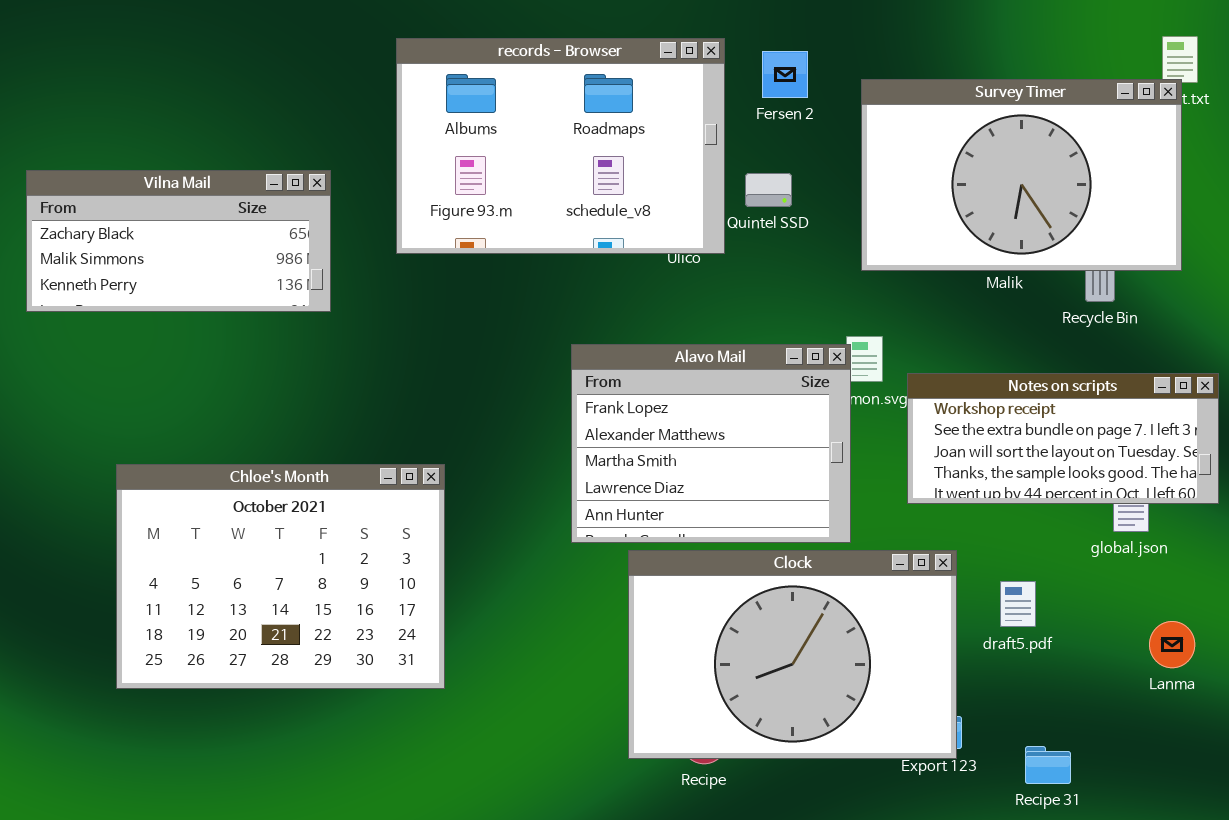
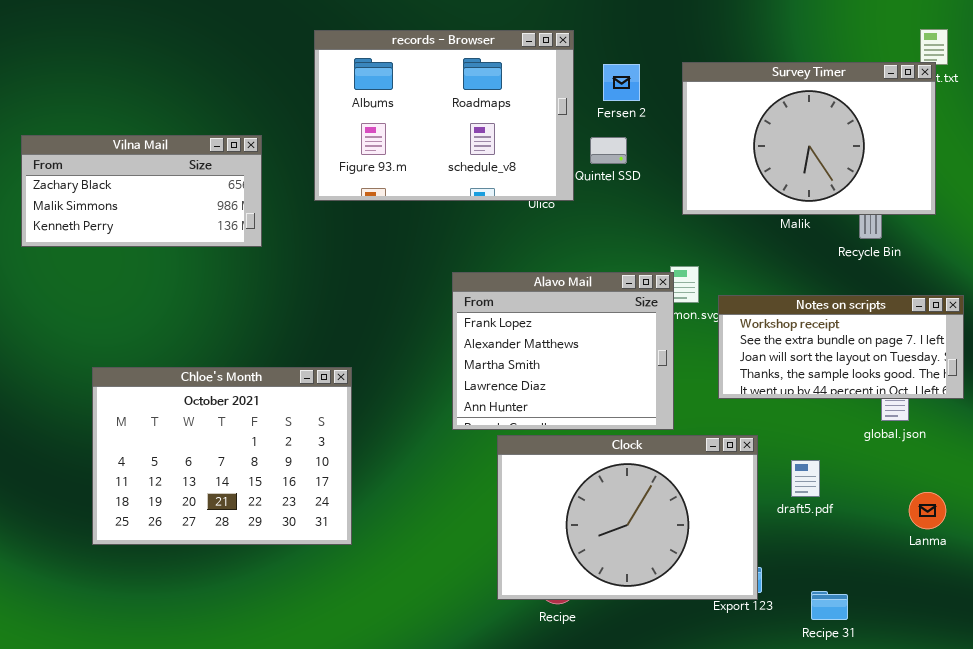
Fersen 2: [762,51,808,98] -> [603,64,640,101], moved

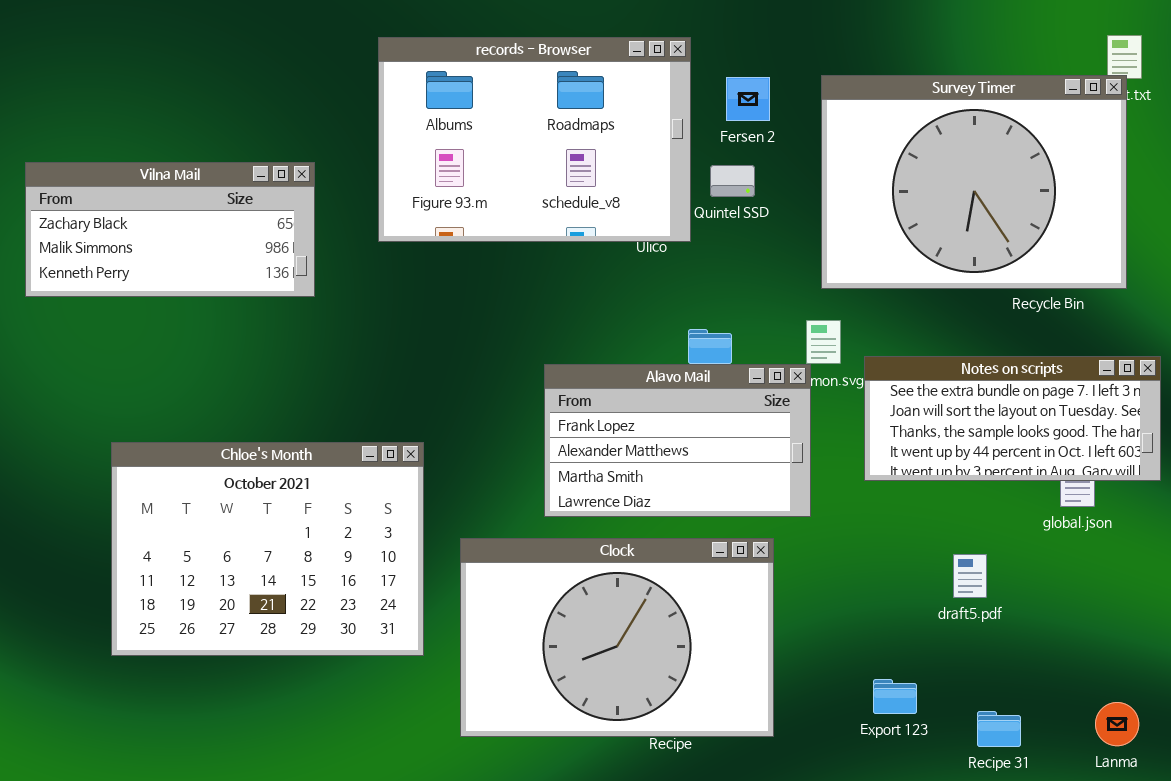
Survey Timer: [682,62,936,215] -> [821,75,1127,289], resized
Alavo Mail: [452,272,674,430] -> [544,364,811,517], resized
Notes on scripts: [718,295,964,399] -> [864,356,1161,481], scrolled down 1 row
Clock: [497,435,758,600] -> [460,538,774,737], moved
Lanma: [909,492,946,529] -> [1095,702,1139,746], moved

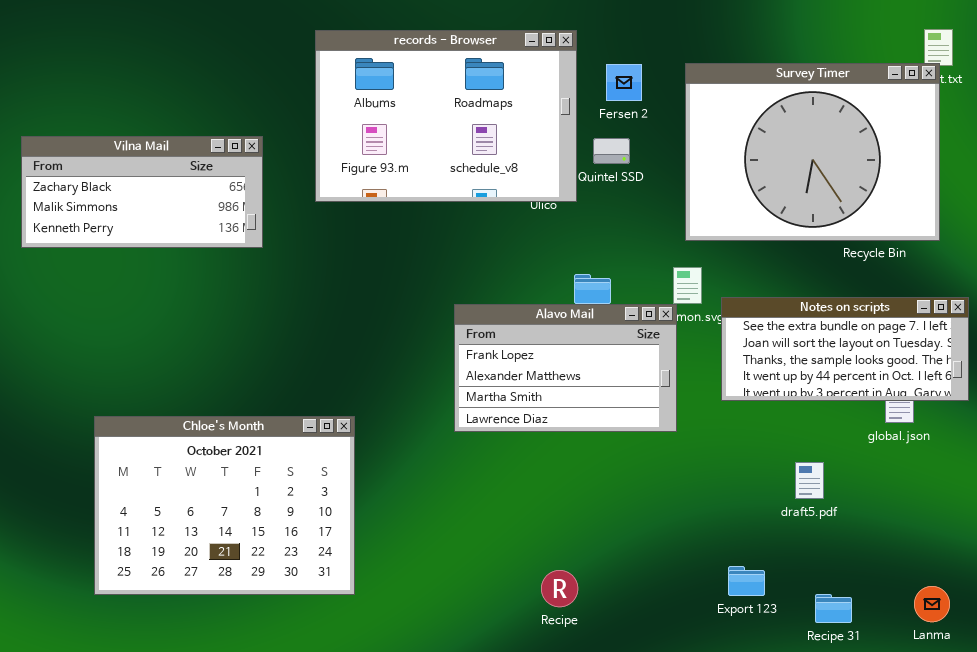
Chloe's Month: [111,442,424,656] -> [94,416,355,595], moved
Clock: [460,538,774,737] -> none, closed

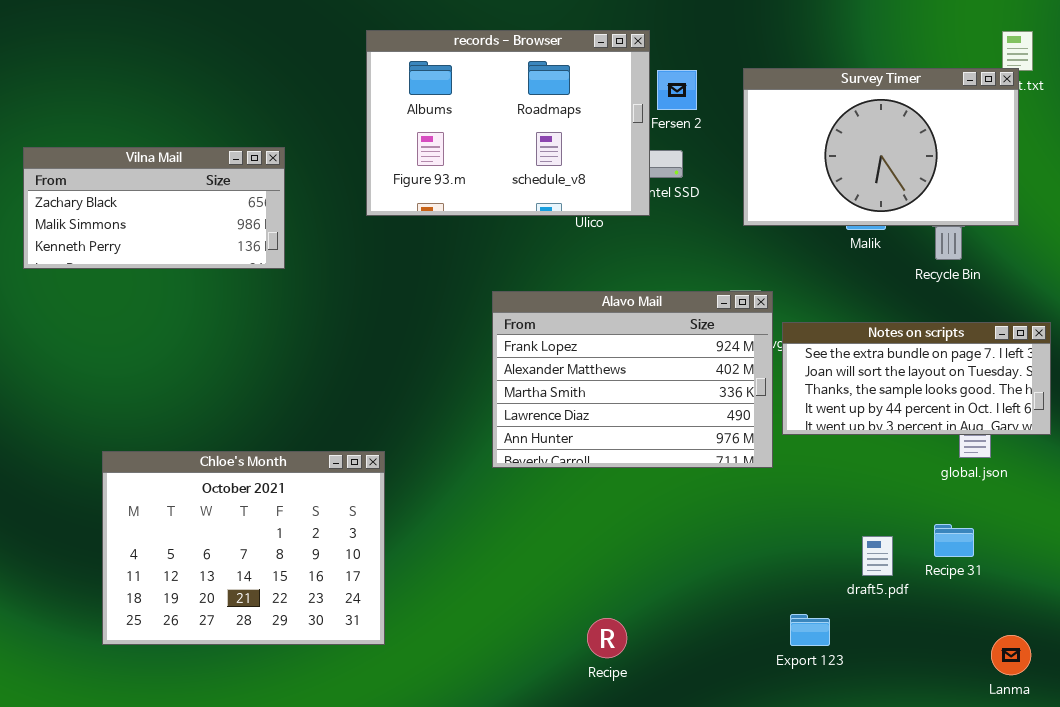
records - Browser: [315,30,577,202] -> [366,30,650,216], moved
Survey Timer: [685,63,940,241] -> [743,68,1019,226], resized
Alavo Mail: [454,304,677,432] -> [492,291,773,468], resized
draft5.pdf: [795,462,824,499] -> [862,536,893,576], moved
Recipe 31: [815,594,852,623] -> [934,524,974,557], moved

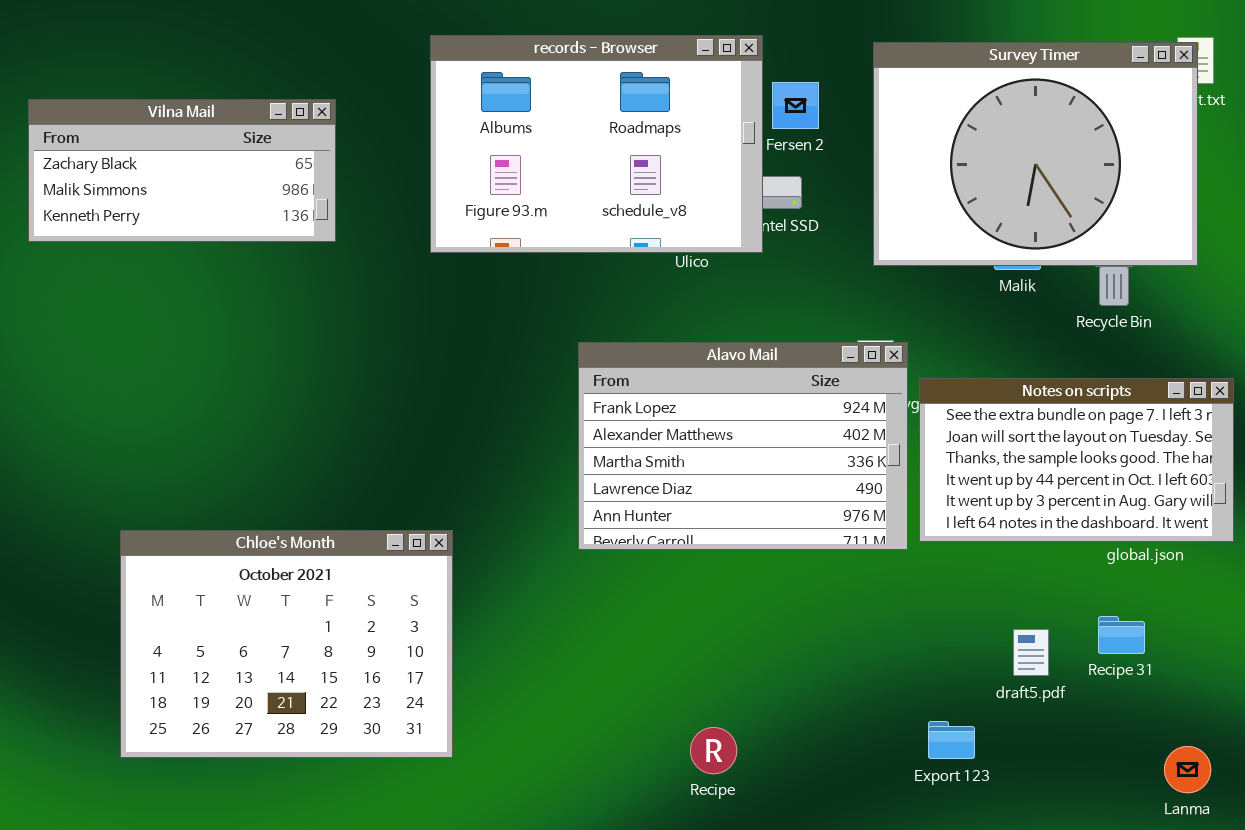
Survey Timer: [743,68,1019,226] -> [873,42,1198,266], resized
Vilna Mail: [23,147,285,269] -> [28,99,336,242], moved
Notes on scripts: [782,322,1051,435] -> [919,378,1234,542], resized

